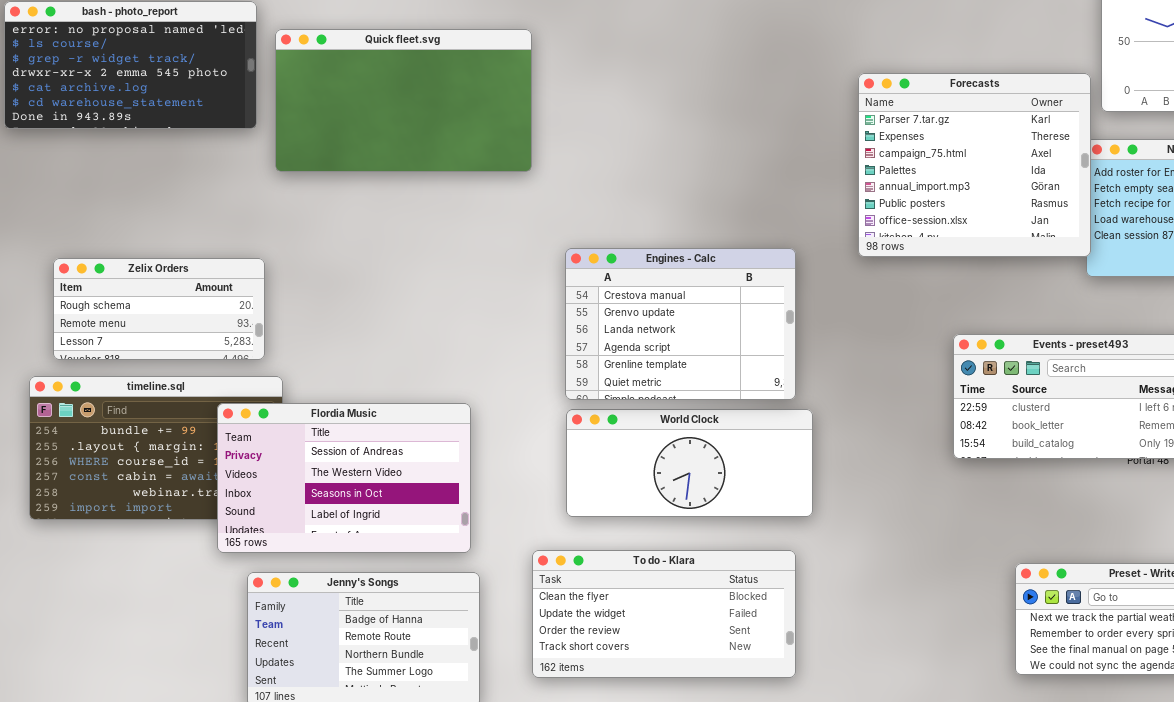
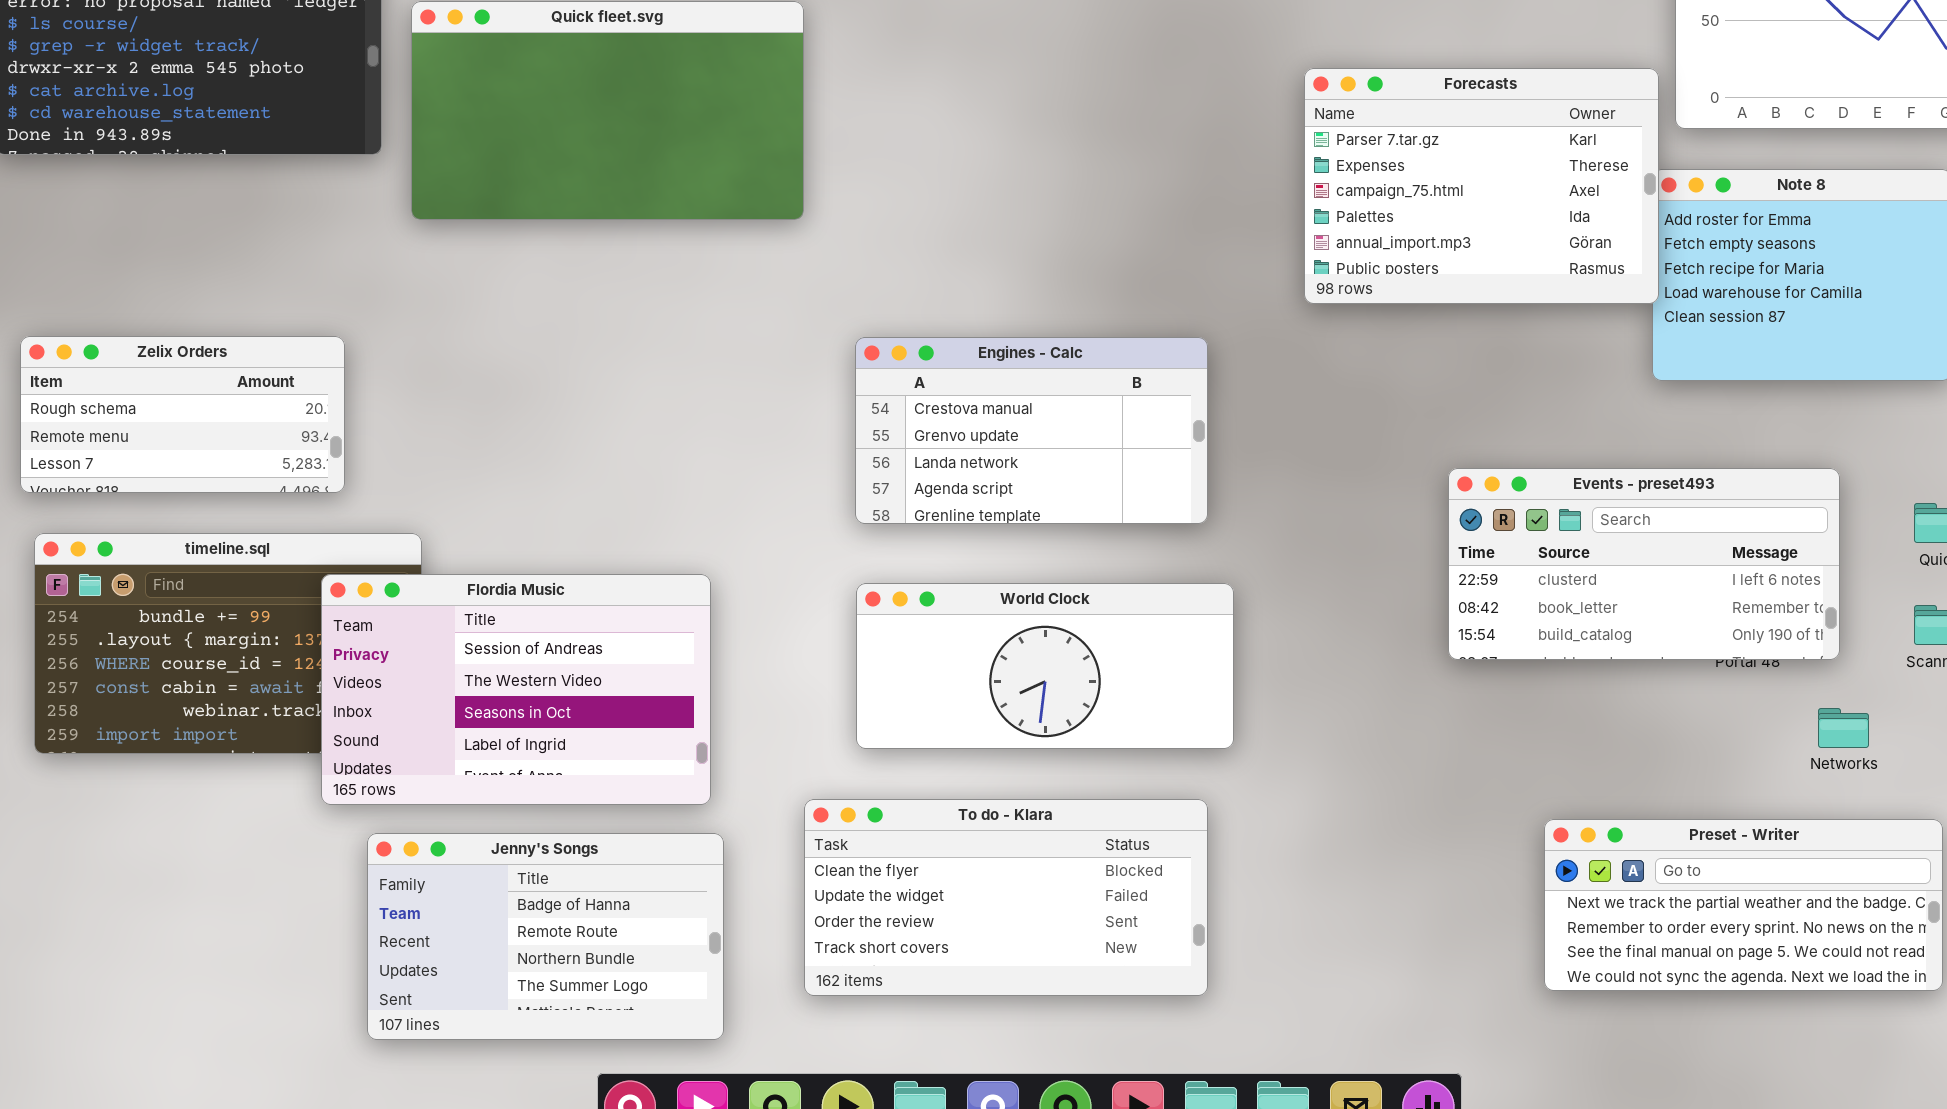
Forecasts: [858,73,1091,257] -> [1304,68,1659,304], resized
Engines - Calc: [565,248,796,400] -> [855,337,1208,524], resized
Zelix Orders: [53,258,265,360] -> [20,336,345,493], moved

